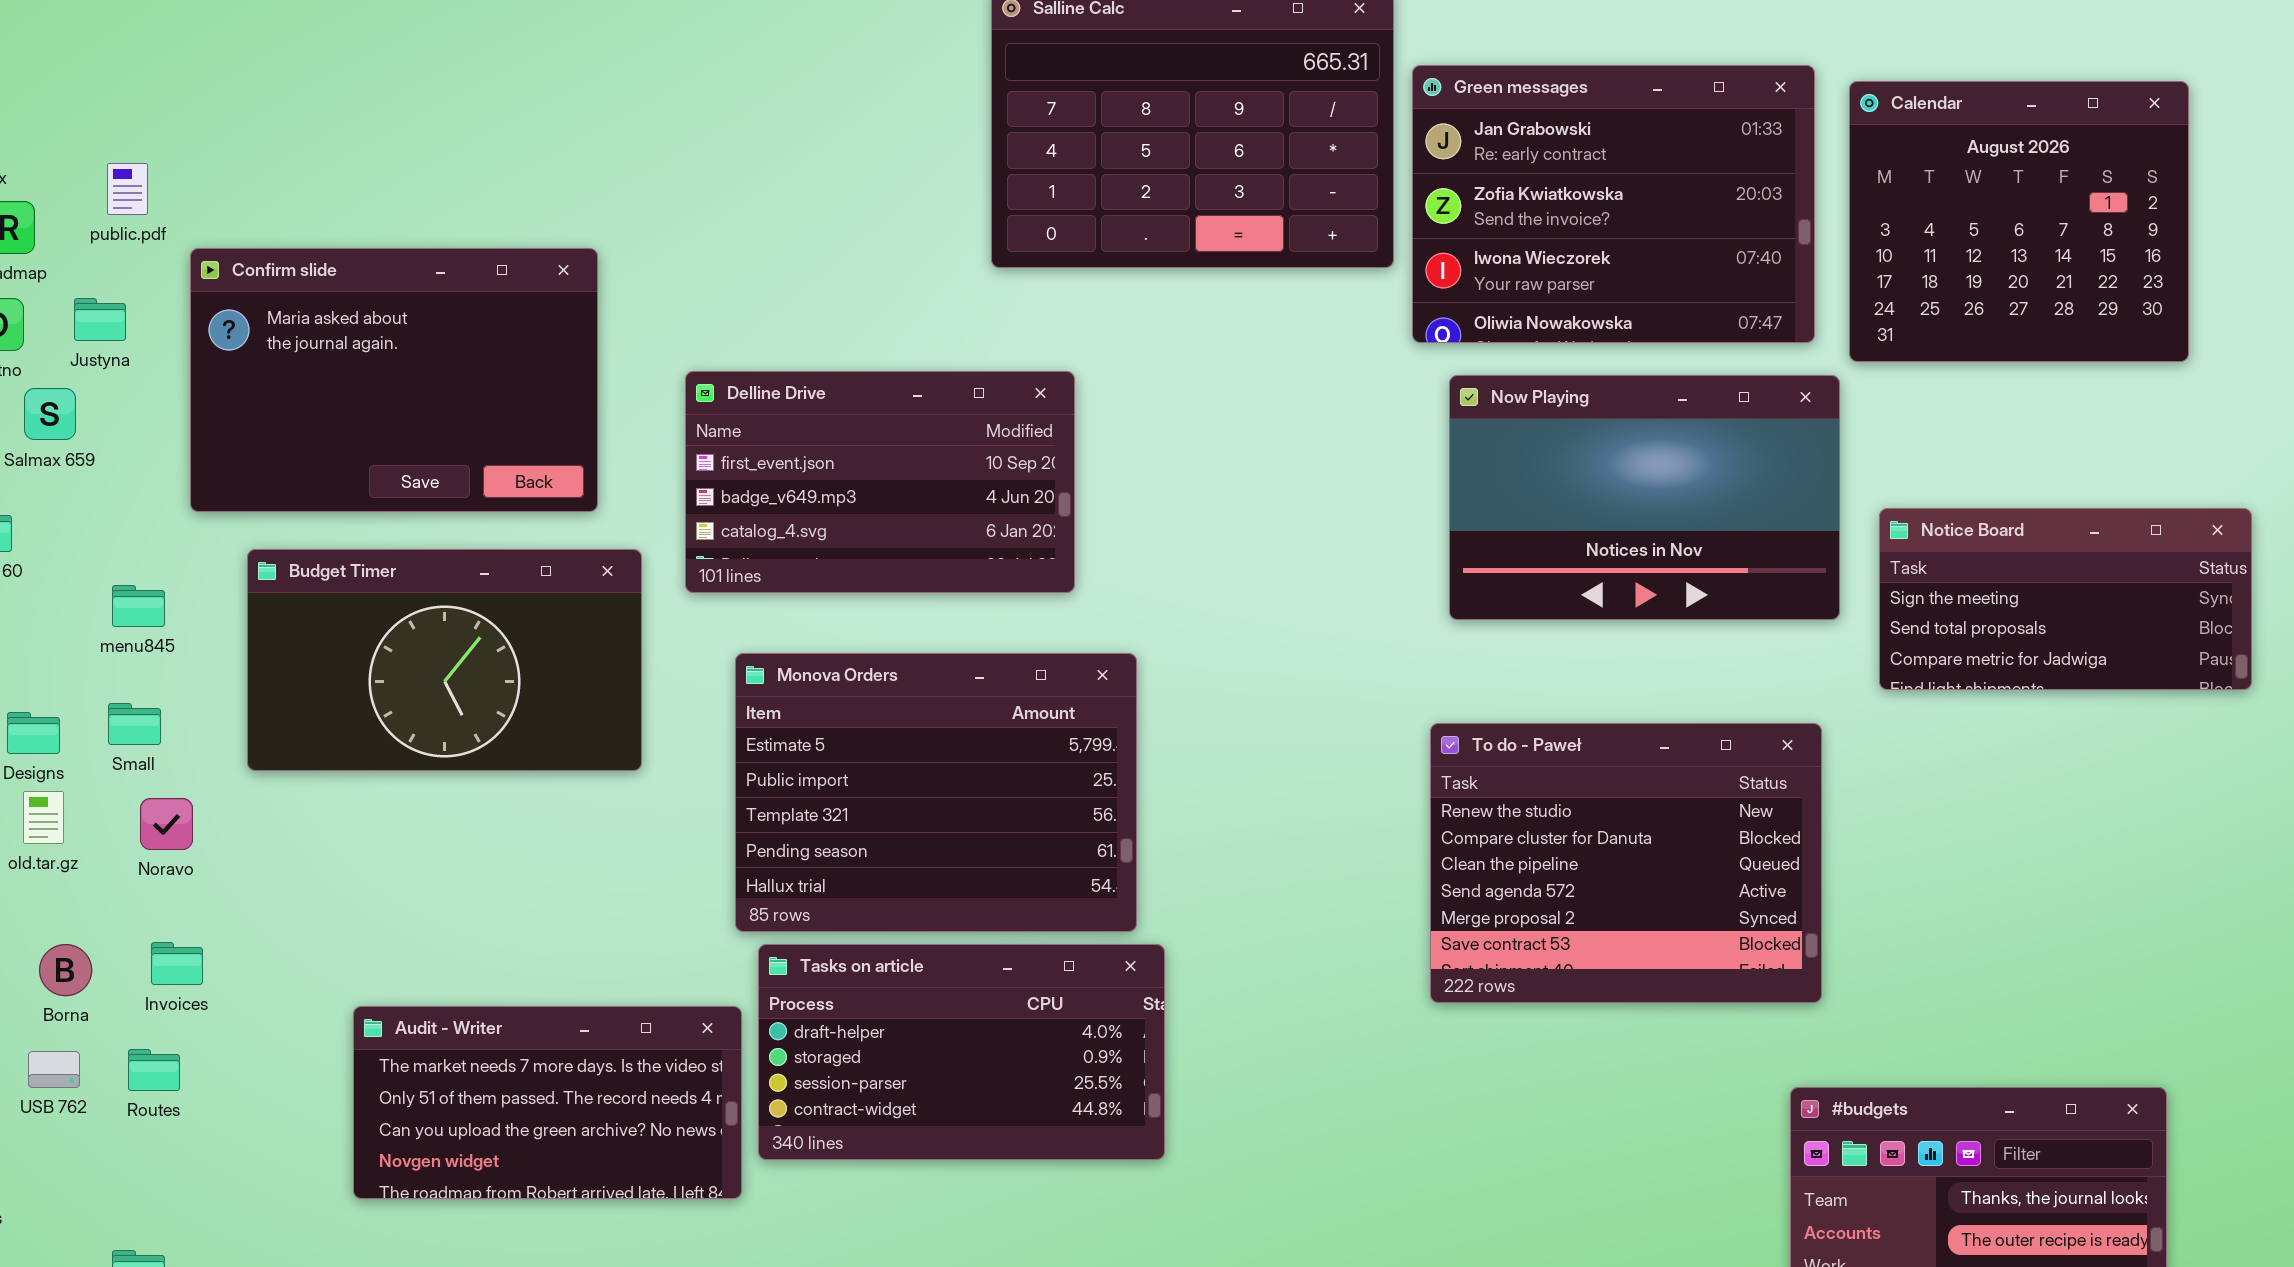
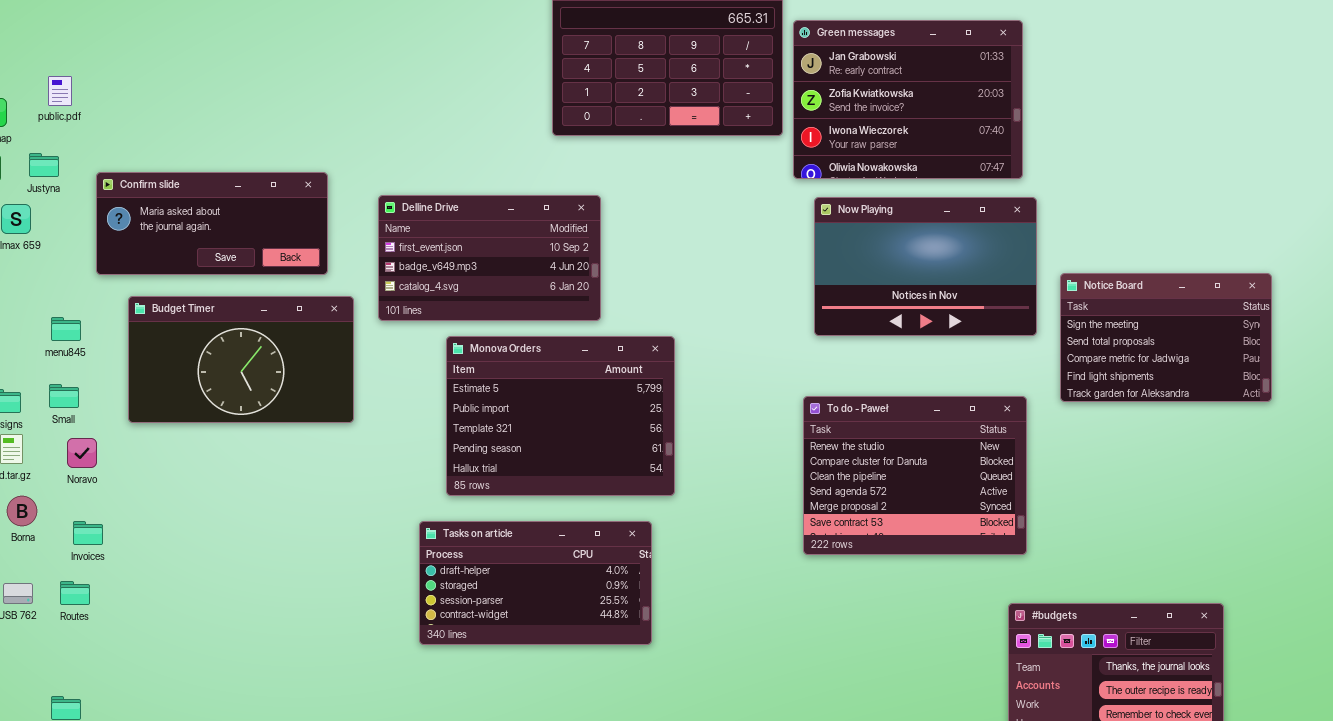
Calendar: [1849,81,2189,362] -> none, closed
Confirm slide: [190,248,598,512] -> [96,172,328,275], resized
Notice Board: [1879,508,2252,690] -> [1060,273,1272,402], resized
Monova Orders: [735,653,1137,932] -> [446,336,675,496], moved
Borna: [39,944,92,996] -> [7,496,37,526], moved
Audit - Writer: [353,1006,742,1199] -> none, closed

